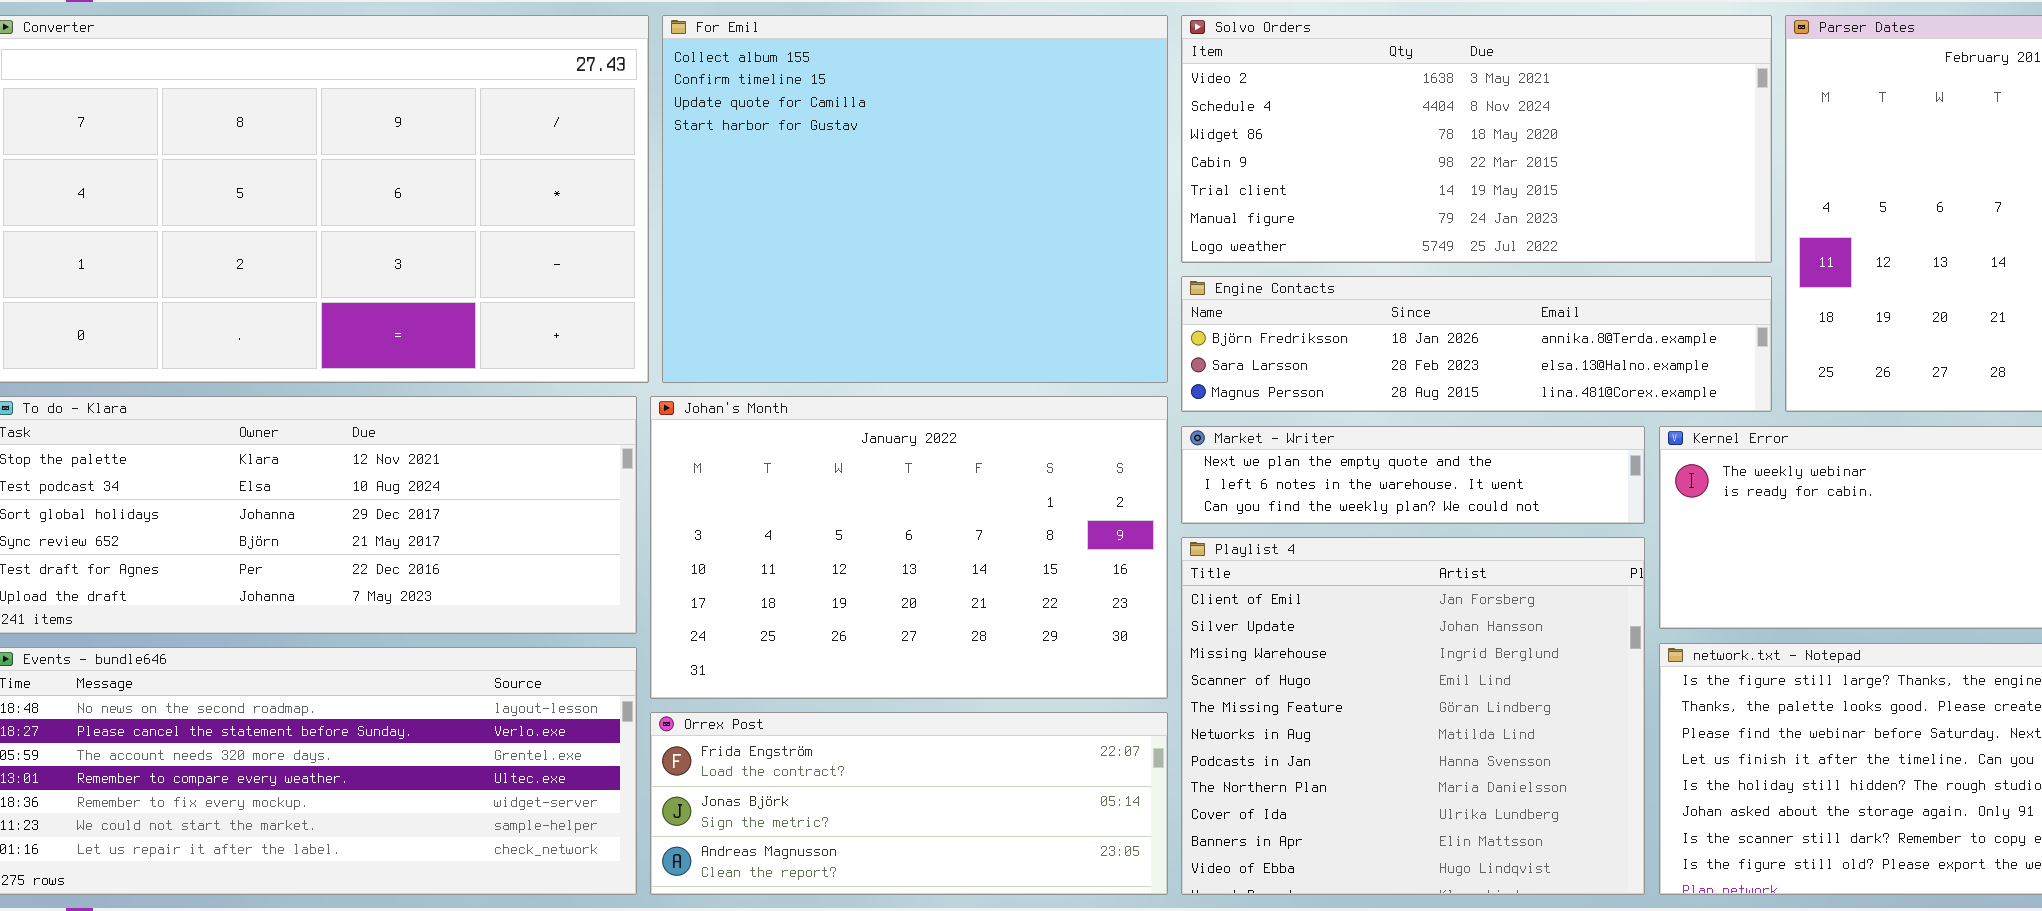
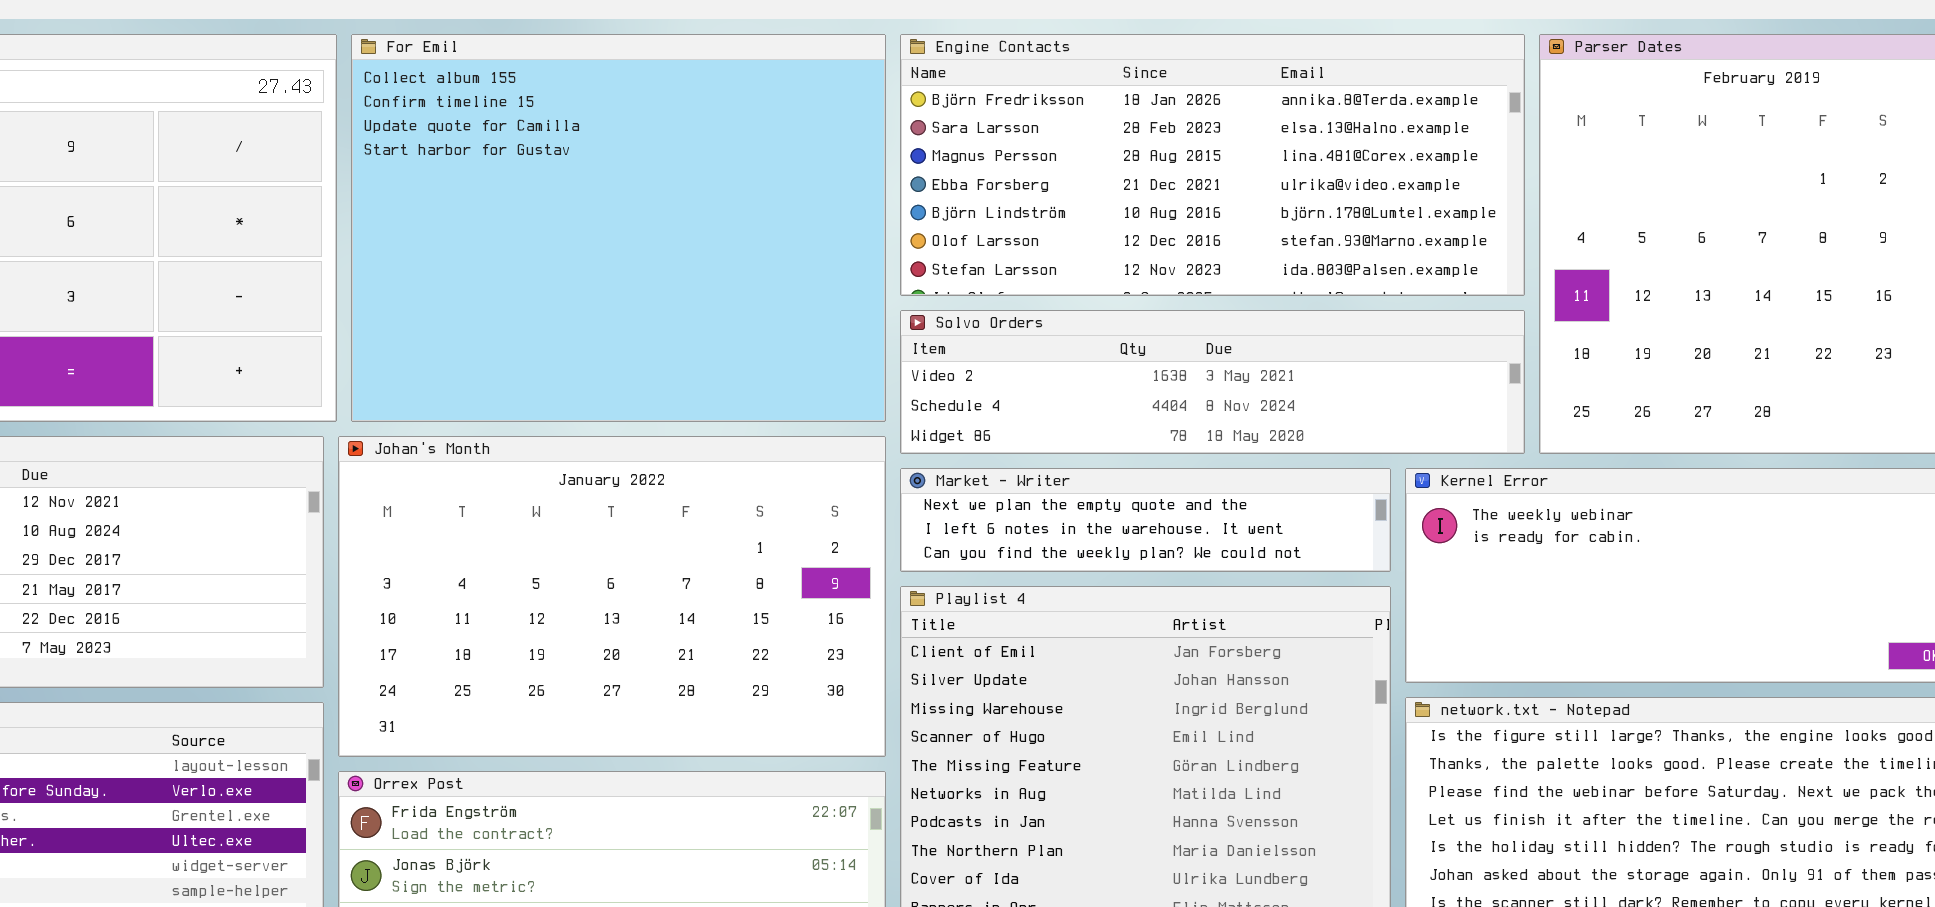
Solvo Orders: [1181,15,1772,263] -> [900,310,1525,454], moved, resized
Engine Contacts: [1181,276,1772,412] -> [900,34,1525,296], moved, resized

